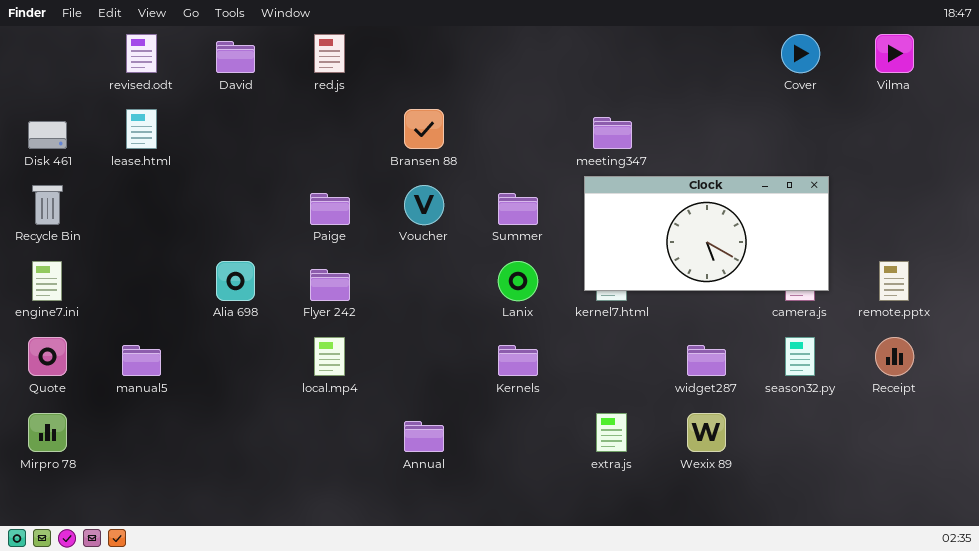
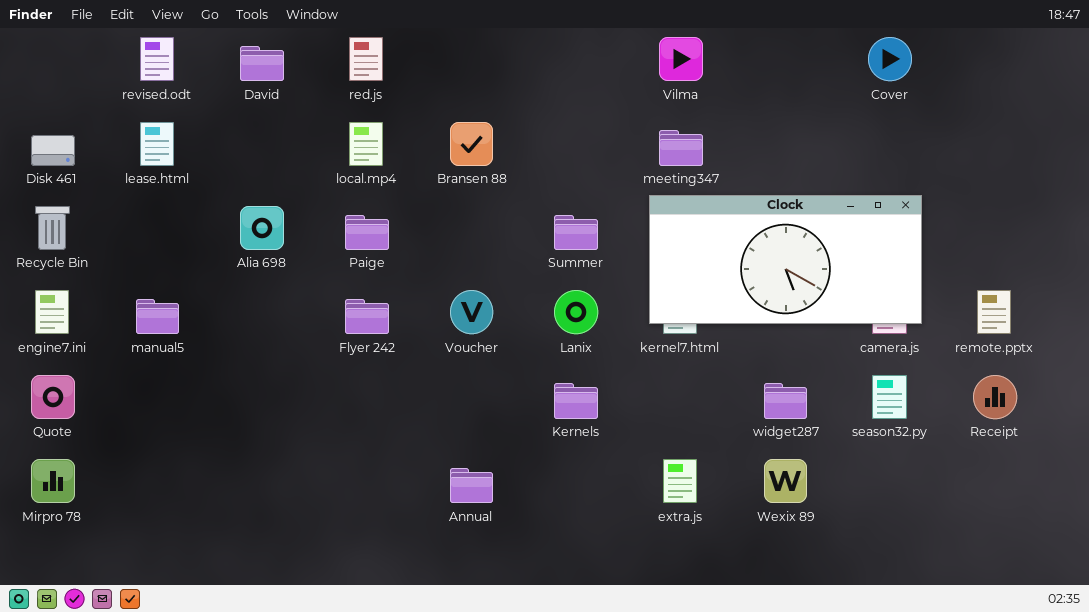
Vilma: [875,34,914,73] -> [659,37,703,81], moved
Voucher: [404,185,444,225] -> [450,290,493,334], moved
Alia 698: [216,261,255,301] -> [240,206,284,250], moved
local.mp4: [314,337,345,376] -> [349,122,383,166], moved
manual5: [122,345,161,376] -> [136,299,179,334], moved

